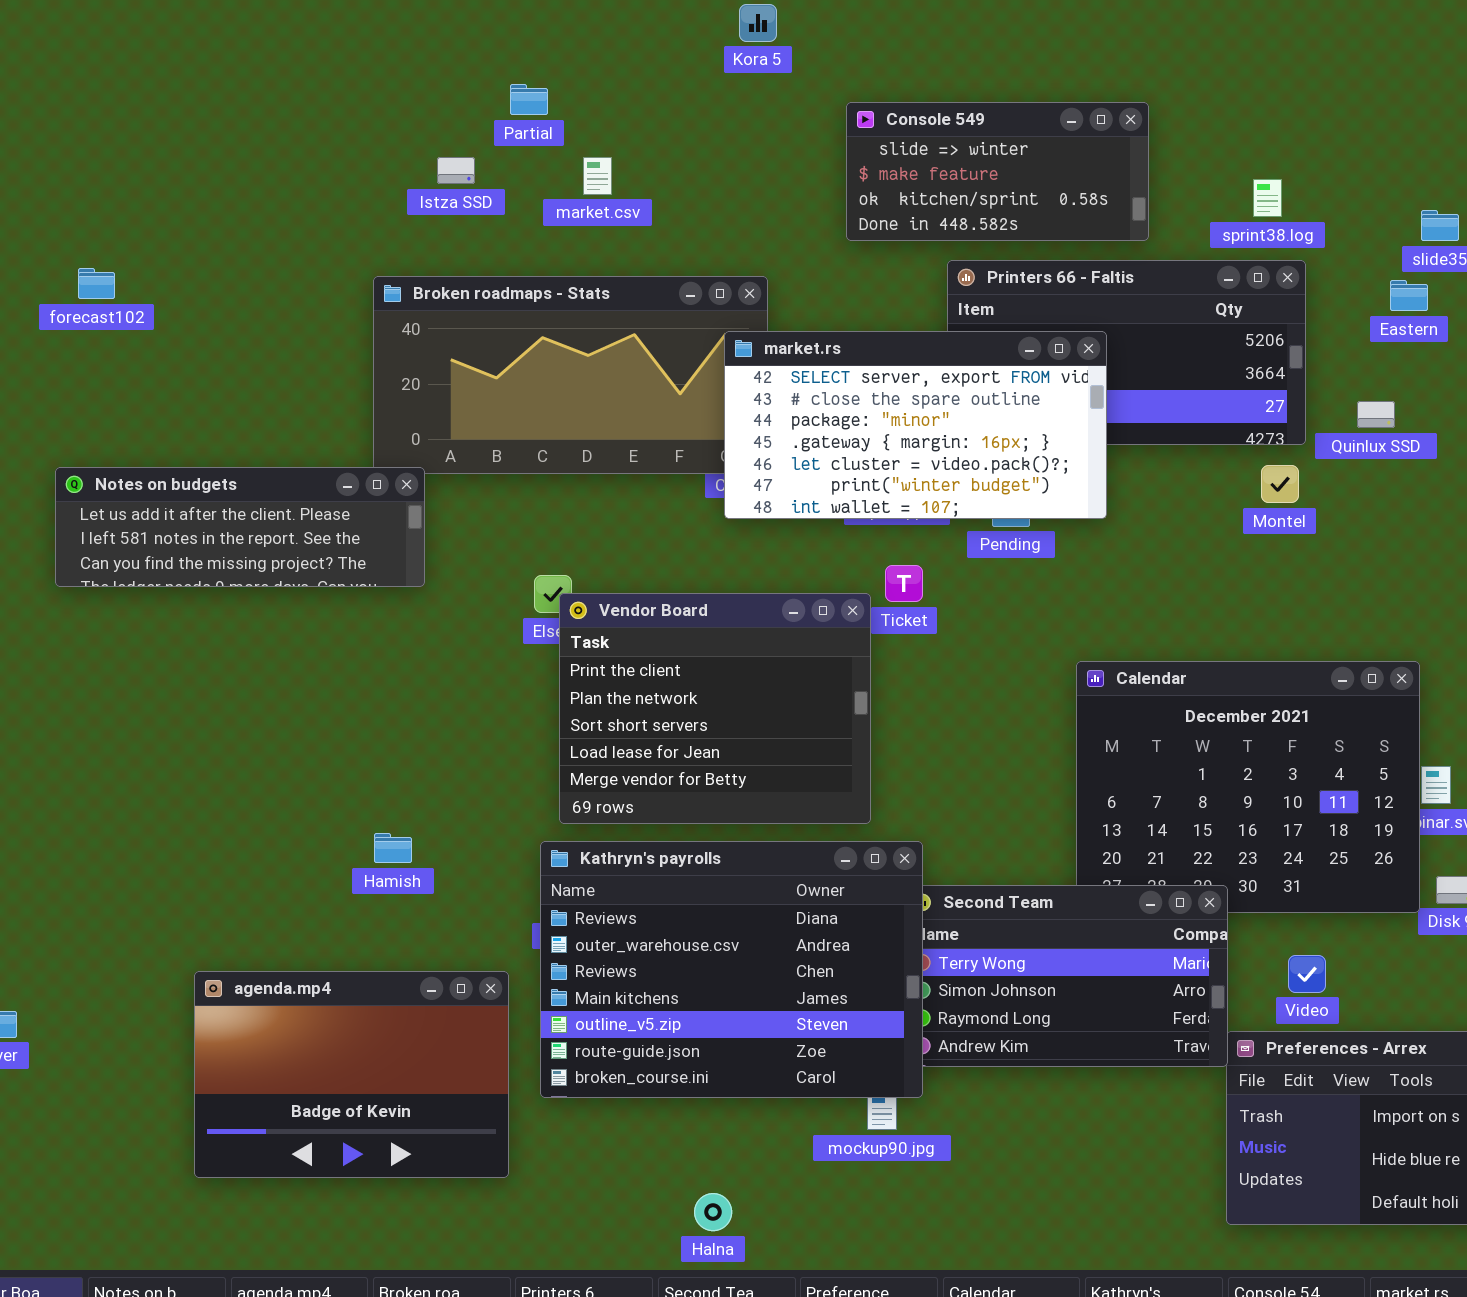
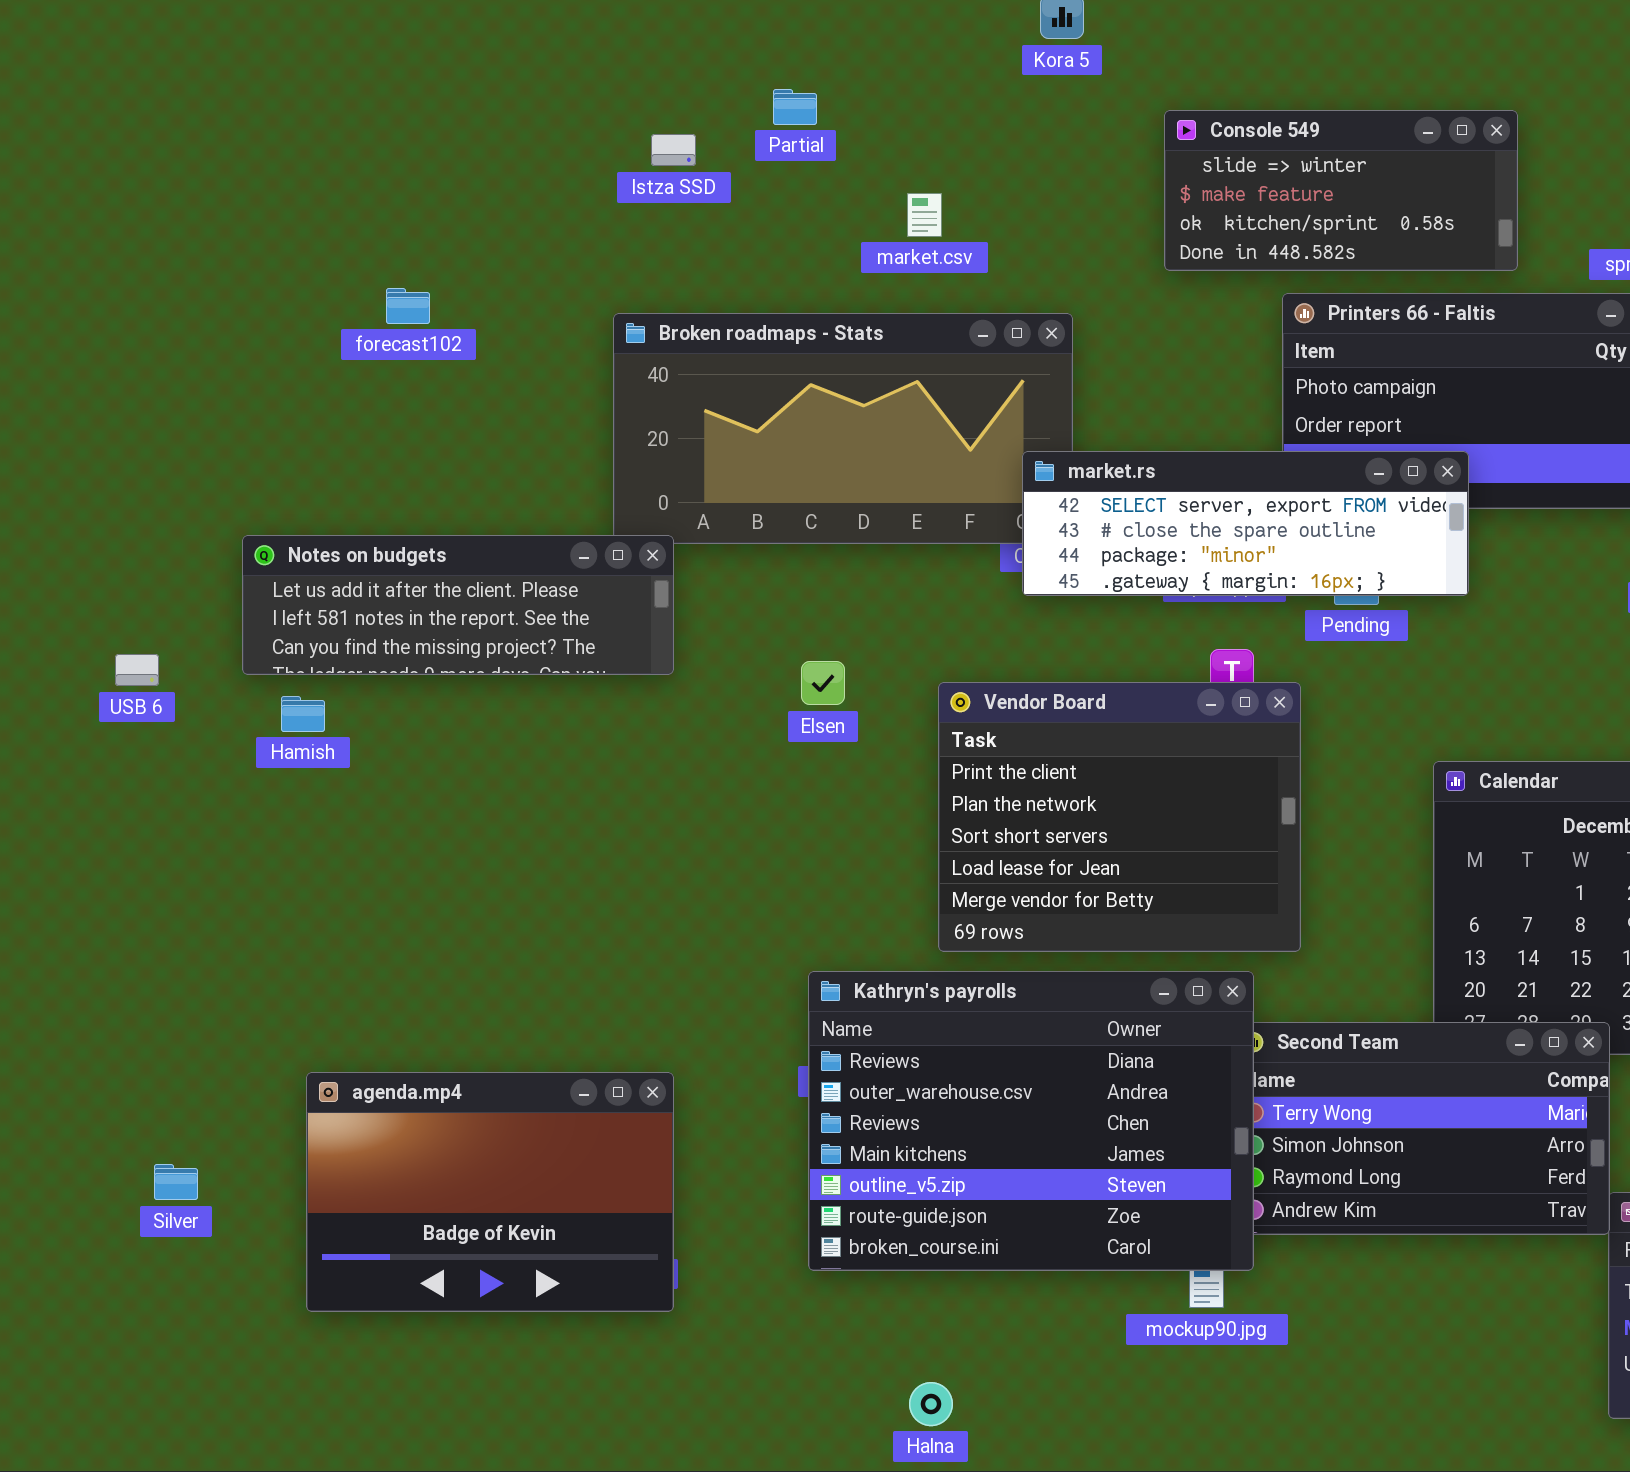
Istza SSD: [437,157,475,184] -> [651,134,696,166], moved
market.csv: [583,157,612,195] -> [907,193,942,237], moved
forecast102: [78,268,115,299] -> [386,288,430,324], moved
market.rs: [724,331,1107,519] -> [1022,451,1469,596], resized
Vendor Board: [559,593,871,824] -> [938,682,1301,952], moved
Hamish: [374,833,412,863] -> [281,696,325,732], moved
agenda.mp4: [194,971,509,1178] -> [306,1072,674,1312], moved
Halna: [694,1193,732,1231] -> [909,1382,953,1426], moved

